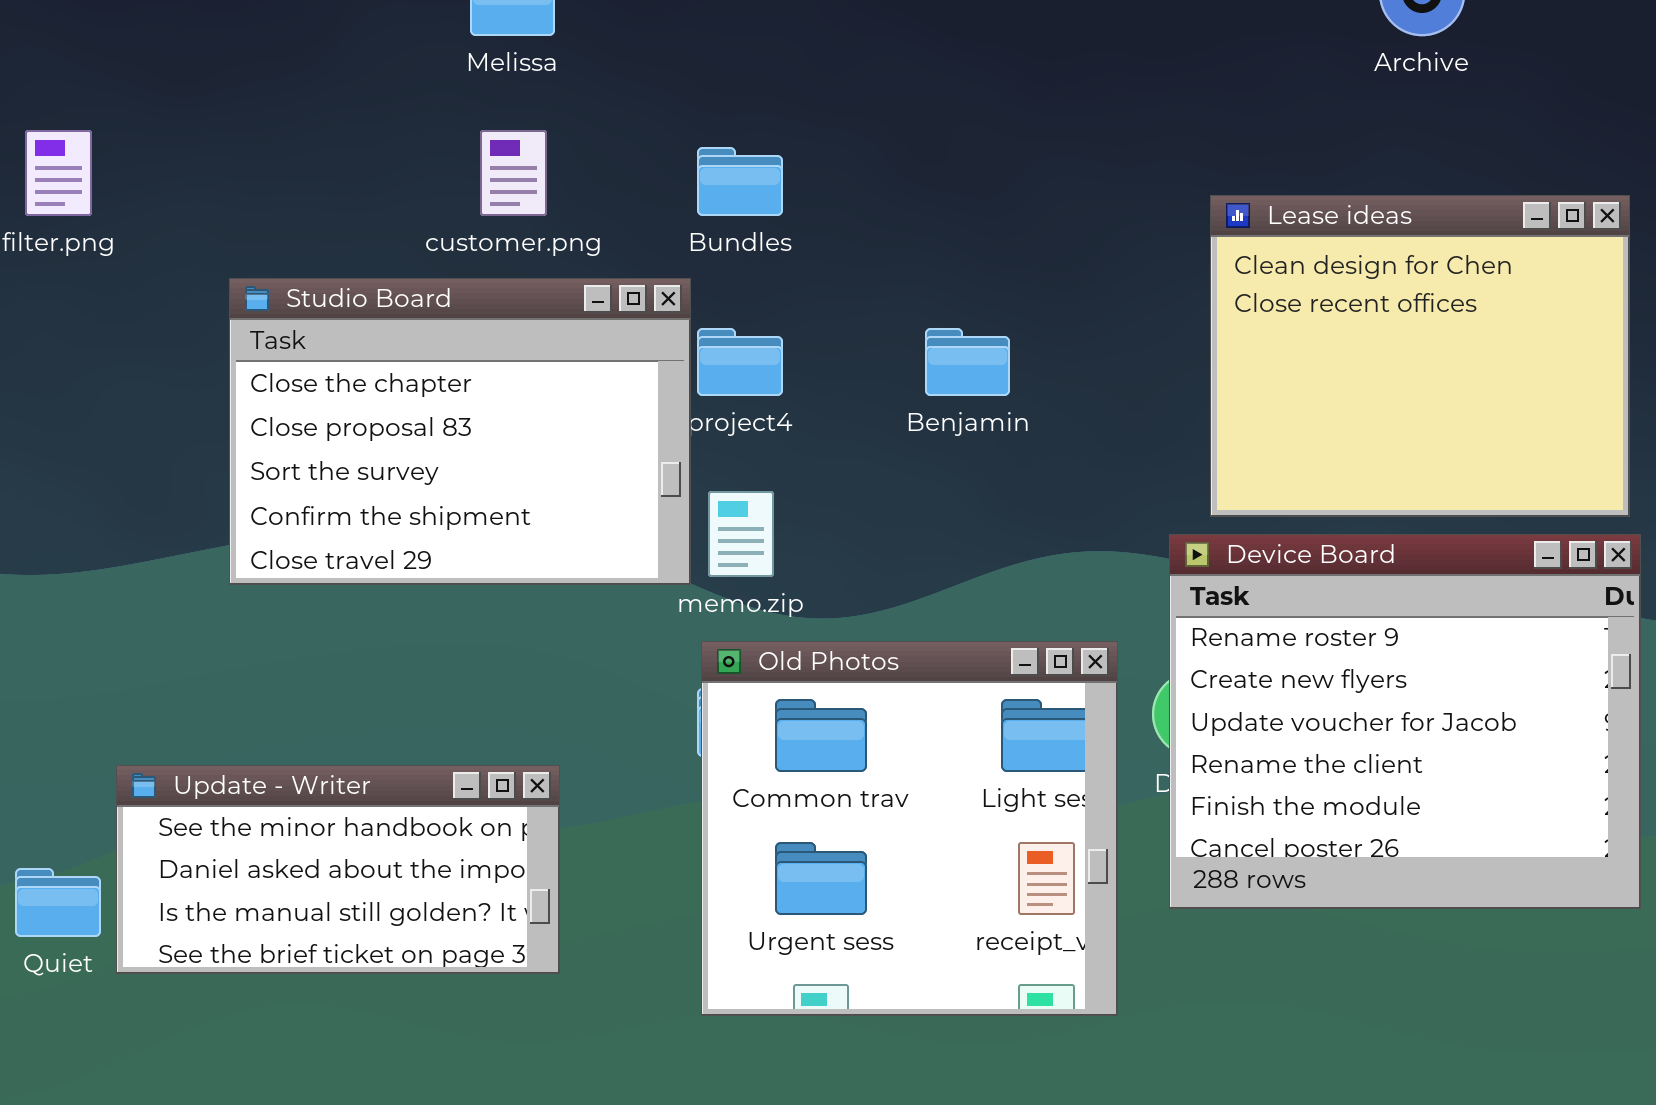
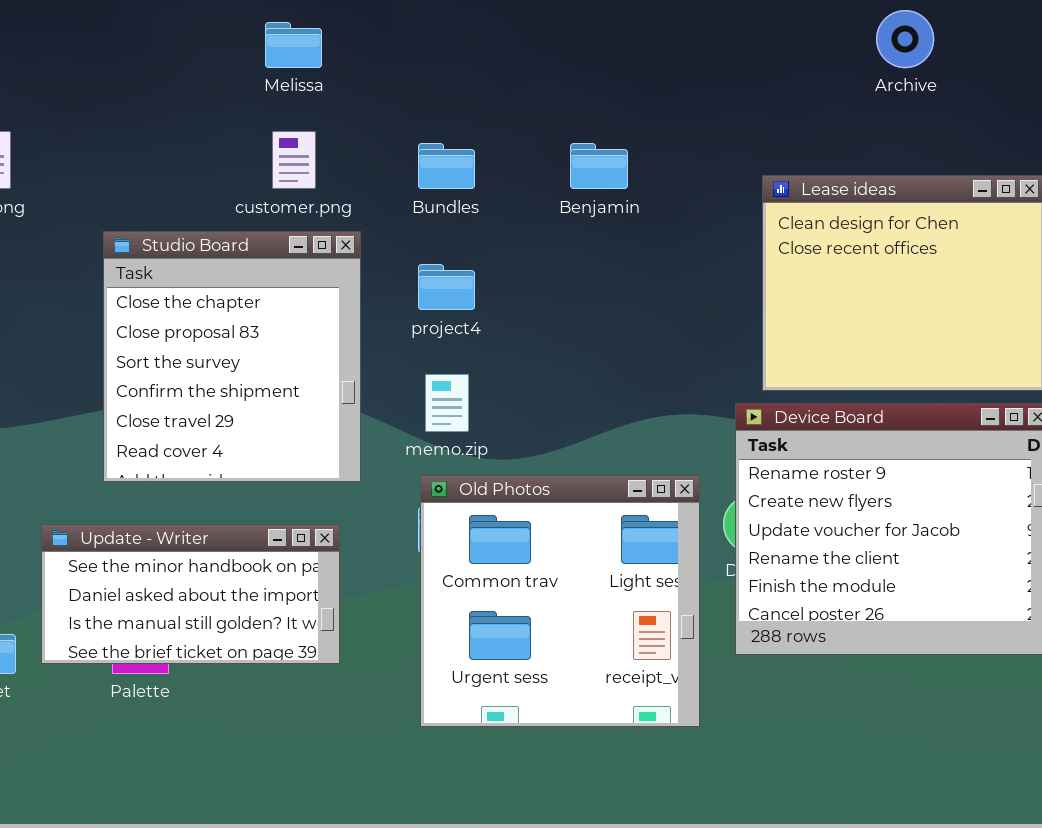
Studio Board: [229,278,691,585] -> [103,231,361,482], resized
Benjamin: [925,328,1010,396] -> [570,143,628,189], moved
Update - Writer: [116,765,560,974] -> [41,524,340,664], moved

